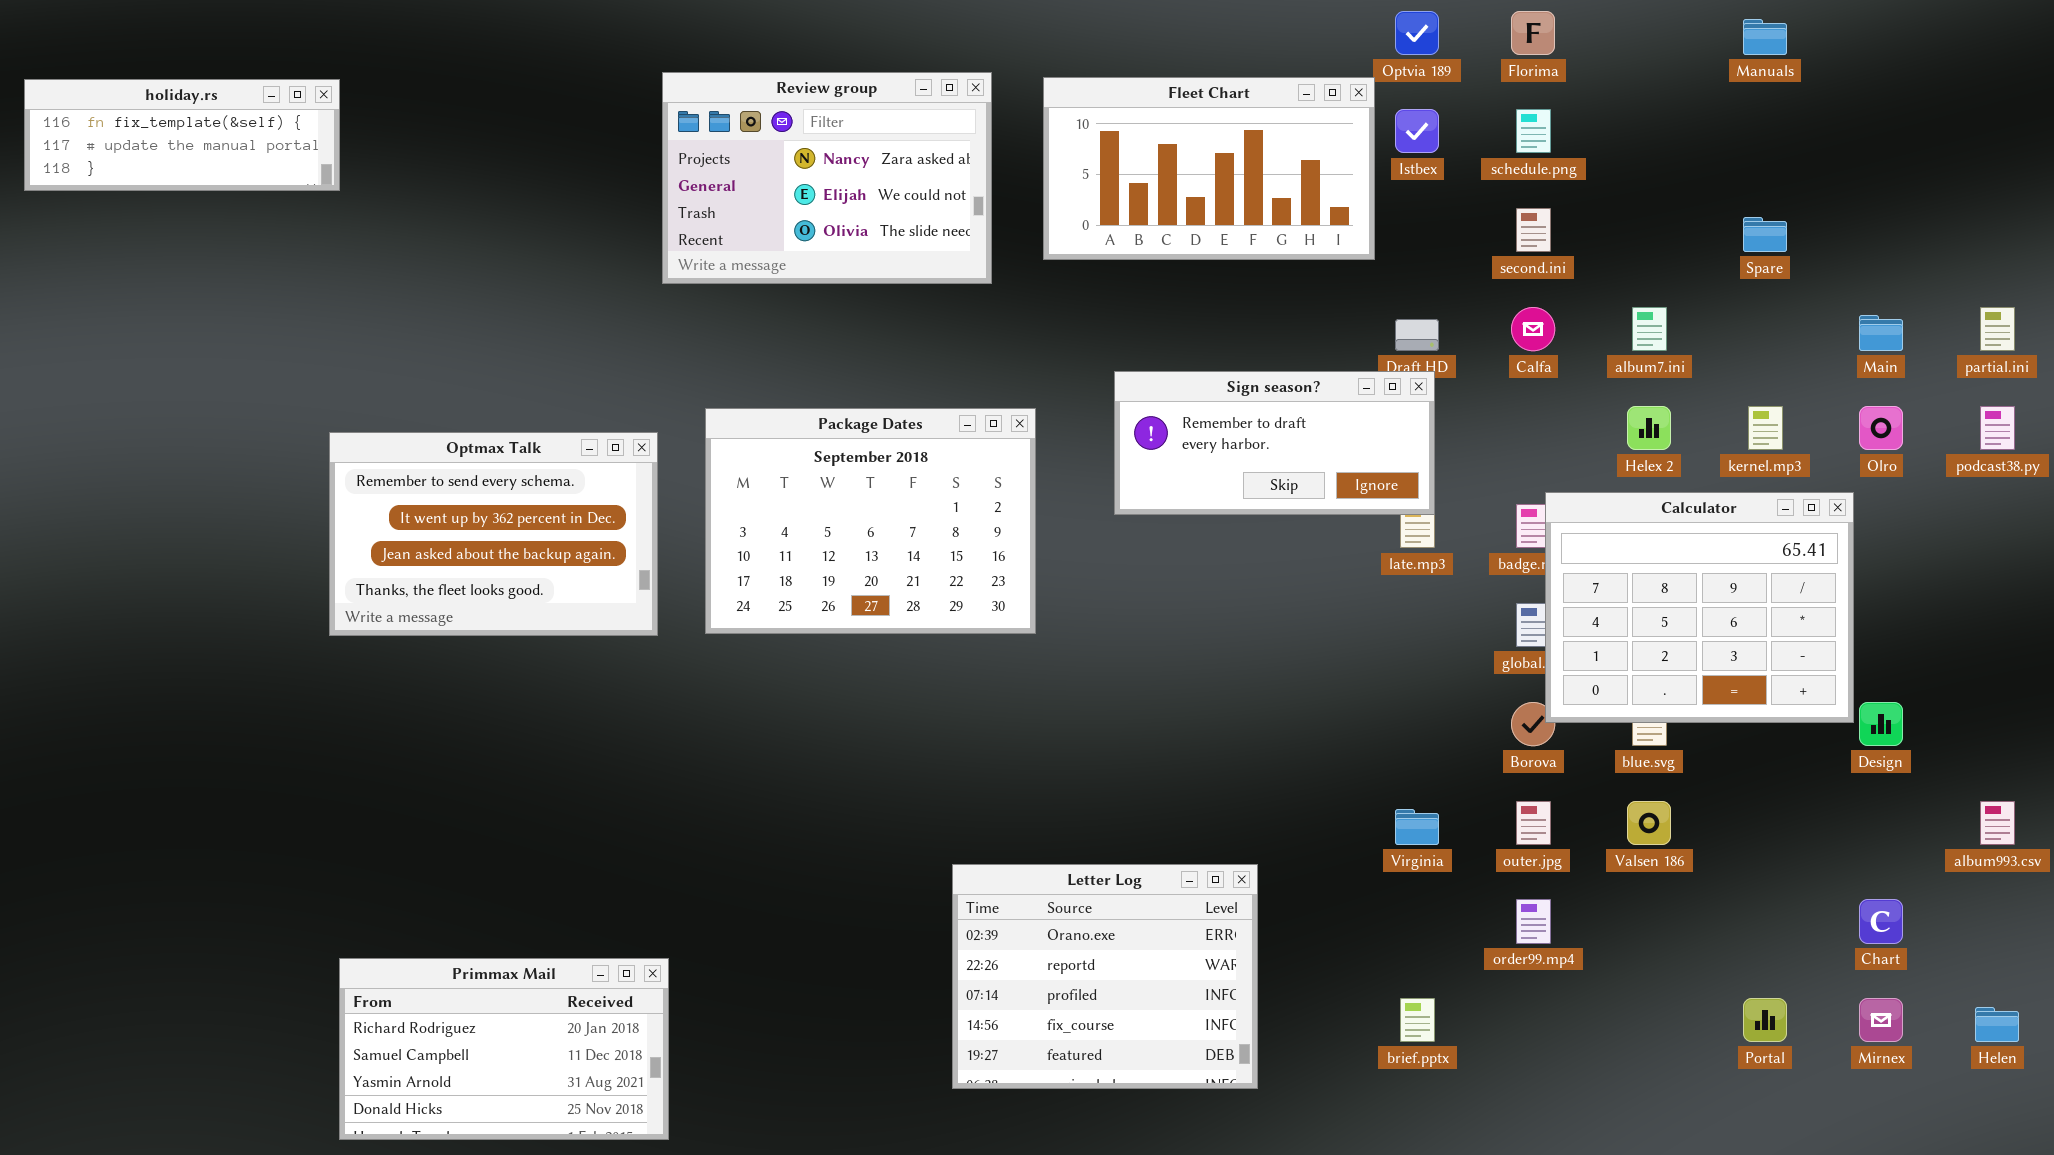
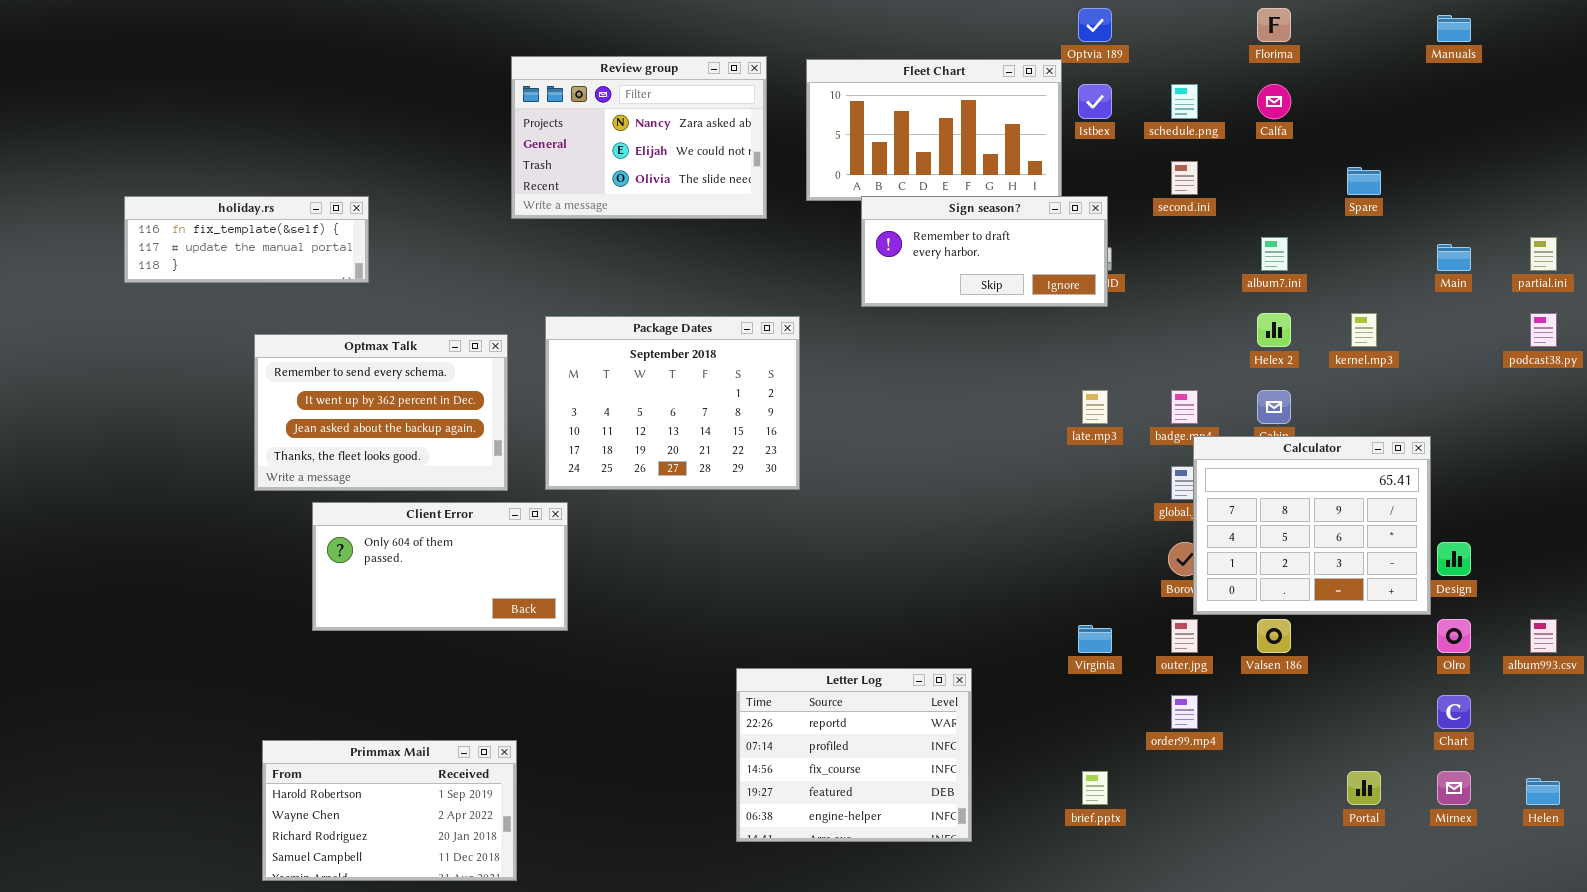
Florima: [1511,11,1555,55] -> [1257,8,1291,42], moved
Manuals: [1743,19,1787,55] -> [1437,15,1471,42], moved
holiday.rs: [24,79,340,191] -> [124,196,369,283], moved
Calfa: [1511,307,1555,351] -> [1257,84,1291,119], moved
Sign season?: [1114,371,1435,515] -> [861,196,1108,307], moved
Olro: [1859,406,1903,450] -> [1437,619,1471,653], moved
Calculator: [1545,492,1854,723] -> [1193,436,1431,615], moved
Client Error: none -> [312,502,568,631], opened
Letter Log: [952,864,1258,1089] -> [736,668,972,842], scrolled down 1 row
Primmax Mail: [339,958,669,1140] -> [262,740,517,881], scrolled up 2 rows

